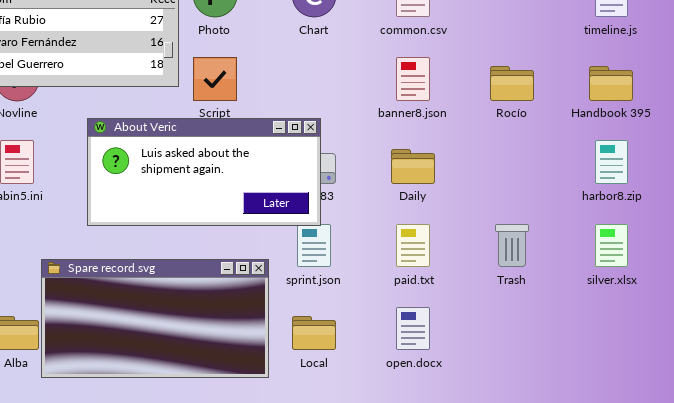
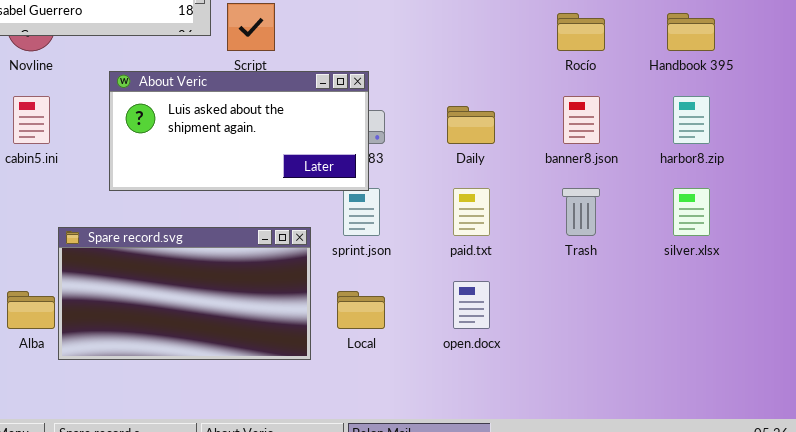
banner8.json: [396,57,430,101] -> [563,96,600,144], moved

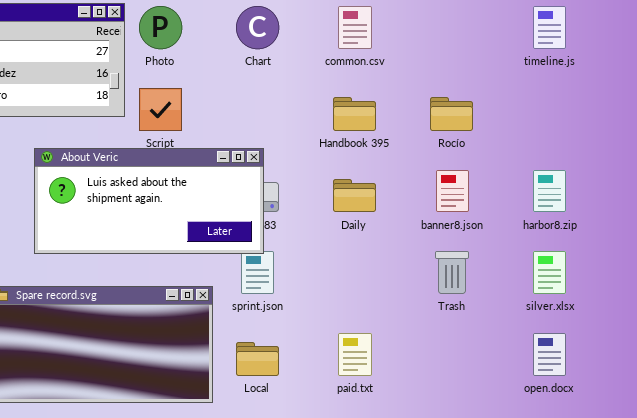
Handbook 395: [667,13,715,51] -> [333,97,376,131], moved
paid.txt: [453,188,490,236] -> [338,333,372,376], moved
open.docx: [453,281,490,329] -> [533,333,566,376], moved

